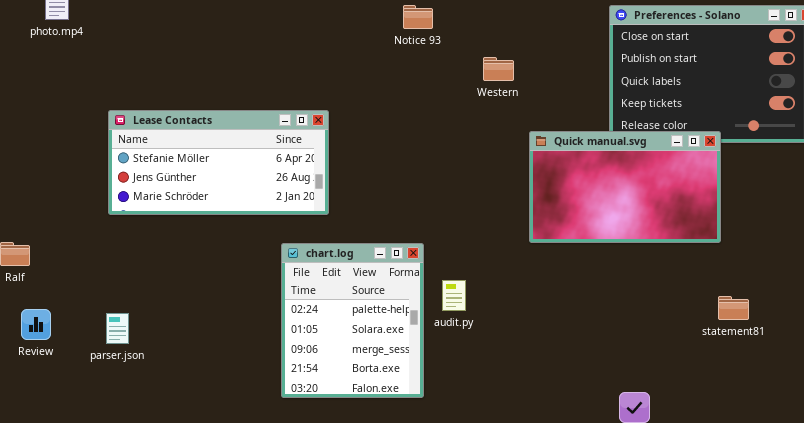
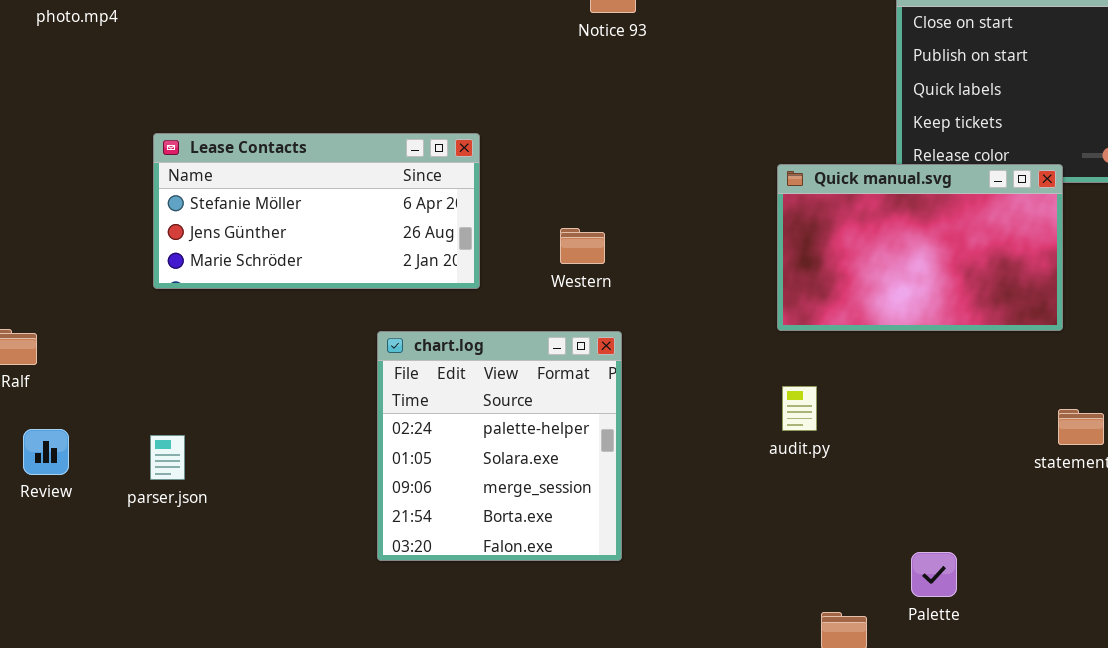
Western: [483,57,514,81] -> [560,228,605,264], moved
chart.log: [281,243,424,398] -> [377,331,622,561], resized
audit.py: [442,280,466,311] -> [782,386,817,431], moved

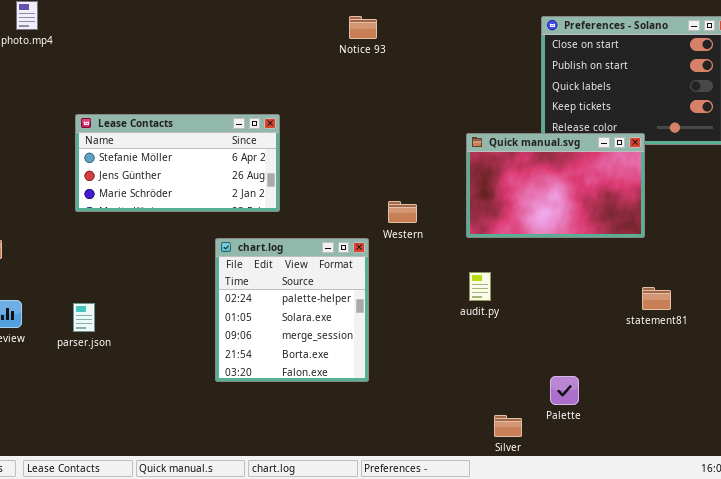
Western: [560,228,605,264] -> [388,201,417,223], moved

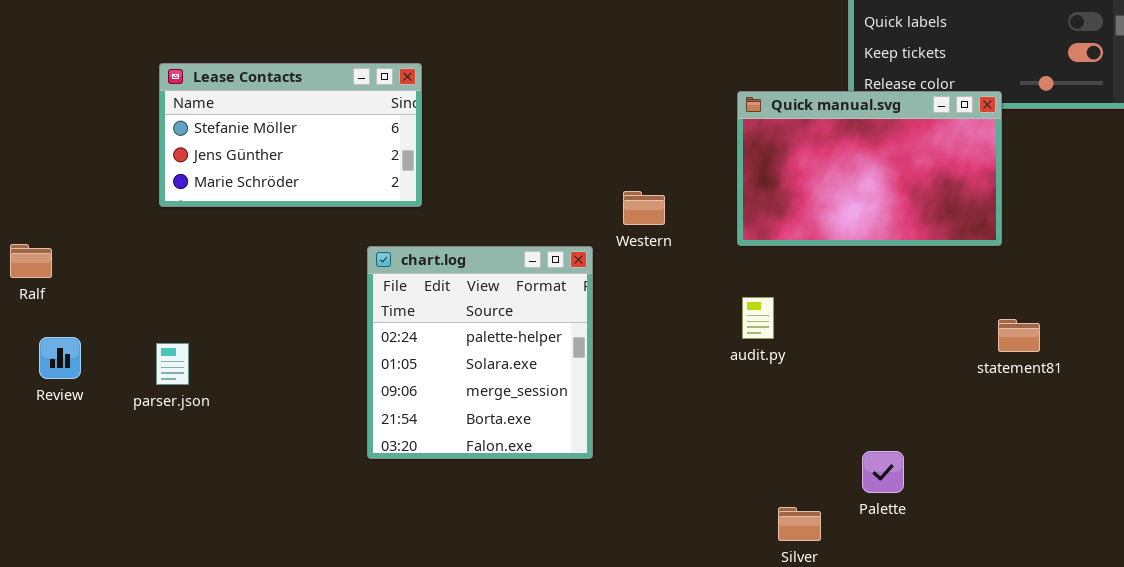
Lease Contacts: [75,114,280,212] -> [159,63,422,207], resized

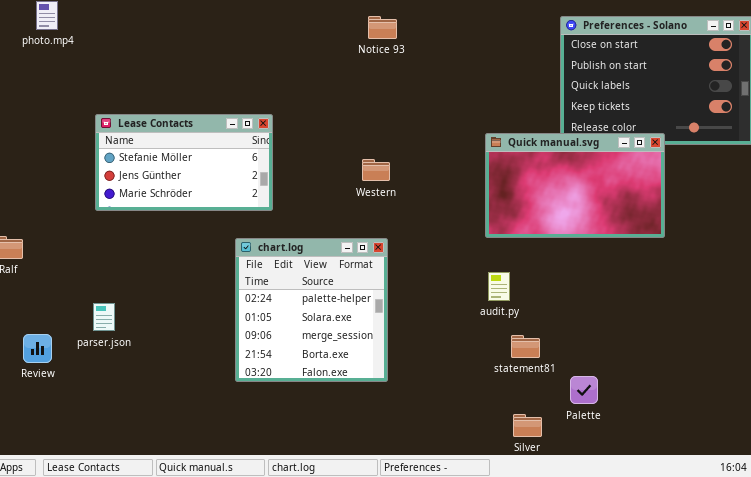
Western: [623,191,665,225] -> [362,159,390,181], moved
statement81: [998,319,1040,352] -> [511,335,540,358], moved
Review: [39,337,81,379] -> [23,334,52,363], moved

